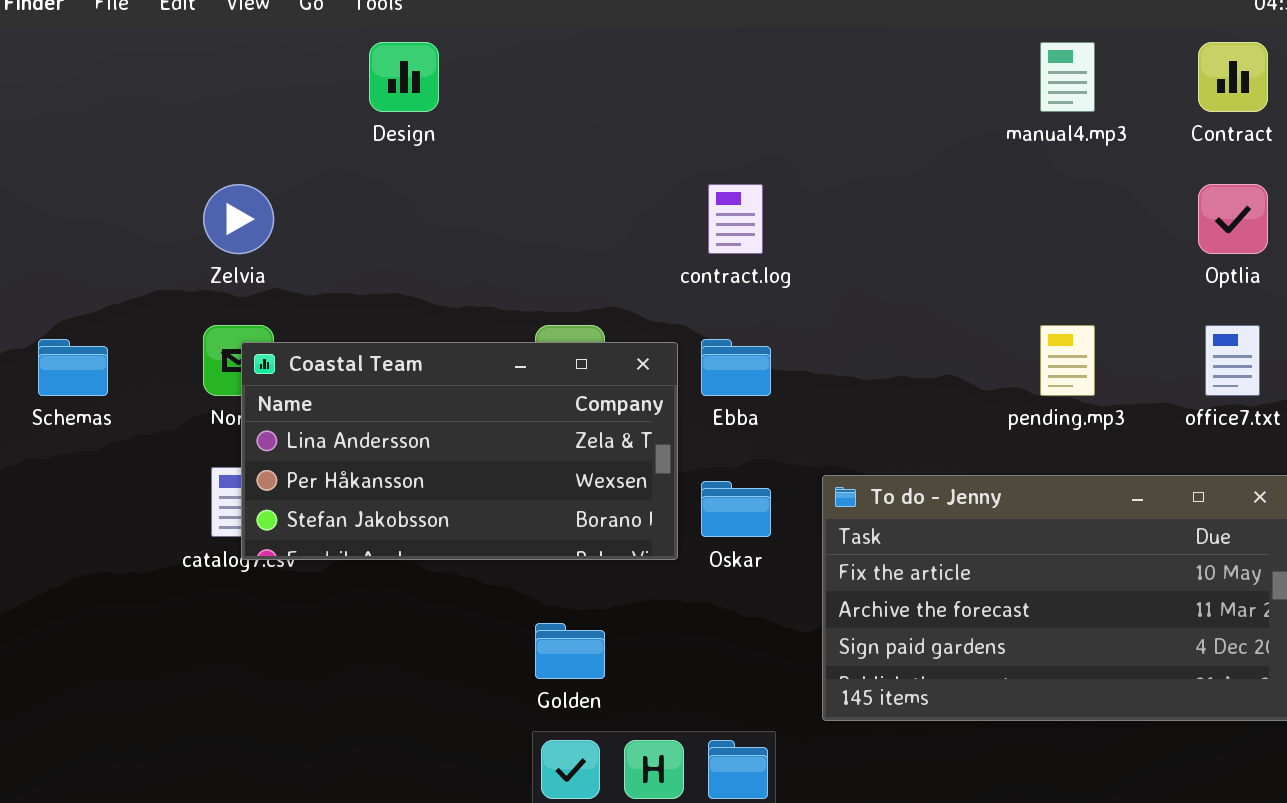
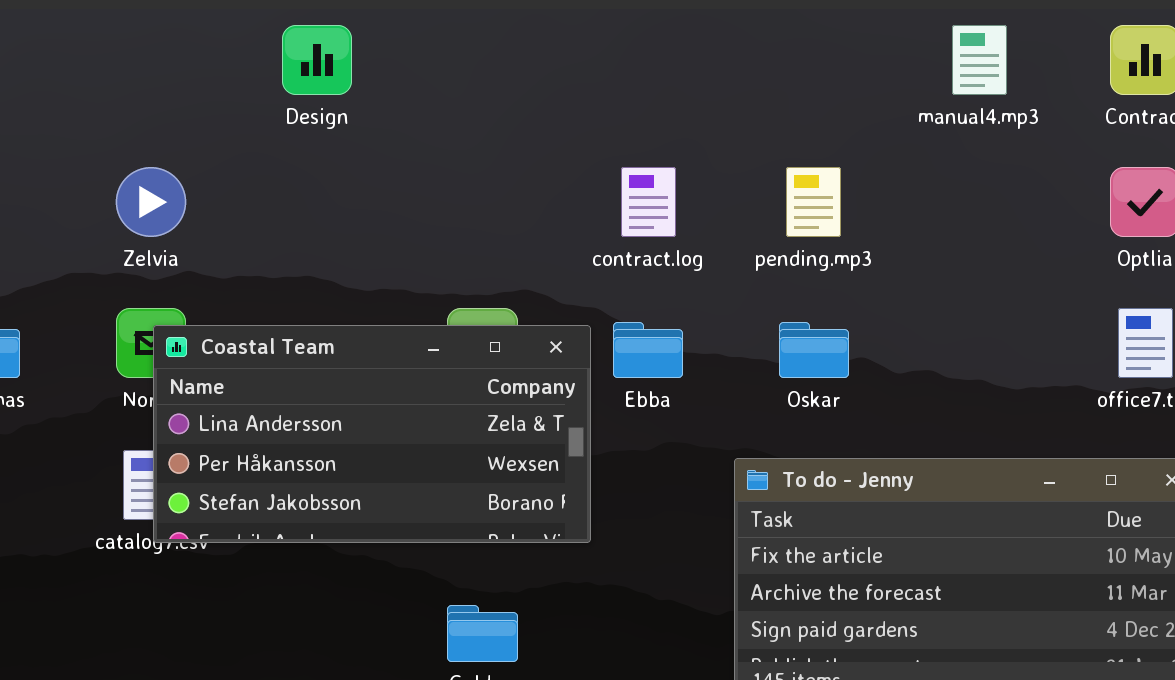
pending.mp3: [1040,325,1095,396] -> [786,167,841,237], moved
Oskar: [701,481,771,537] -> [779,322,849,378], moved

